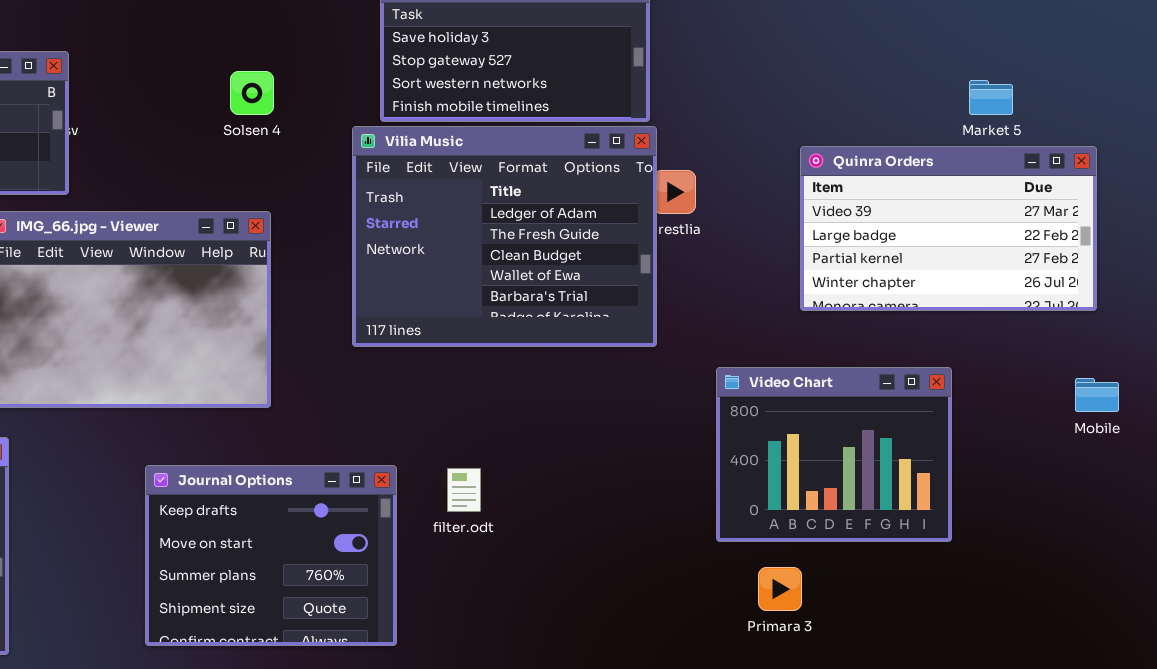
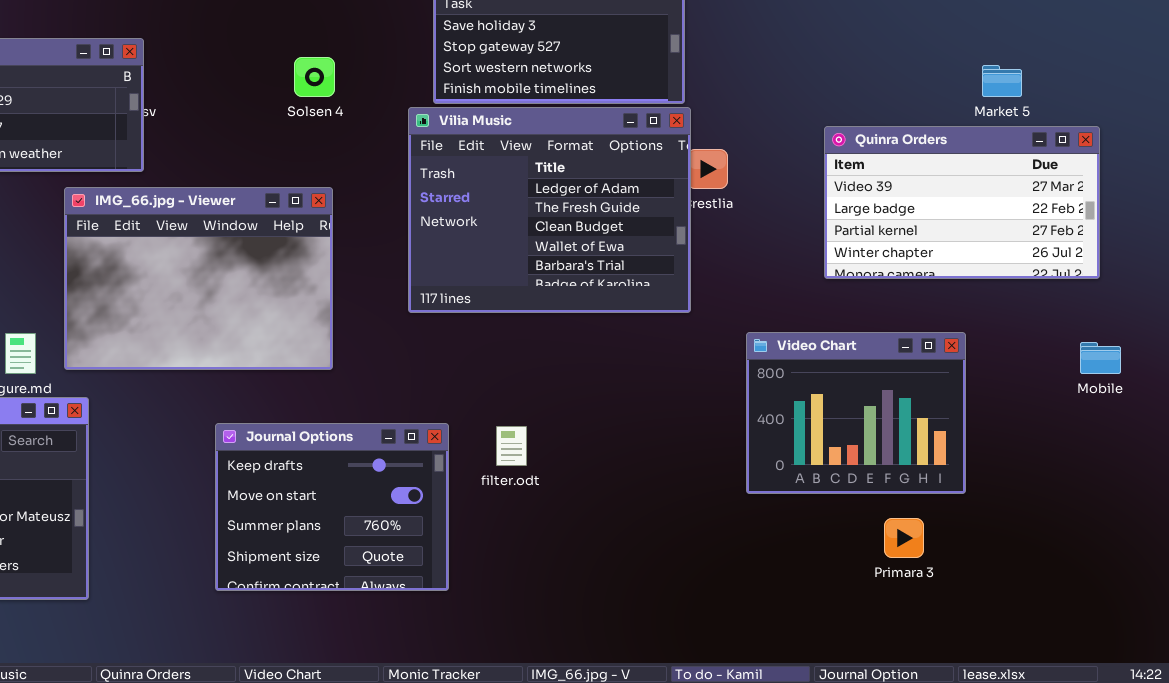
Primara 3: [758,567,802,611] -> [884,518,924,558], moved

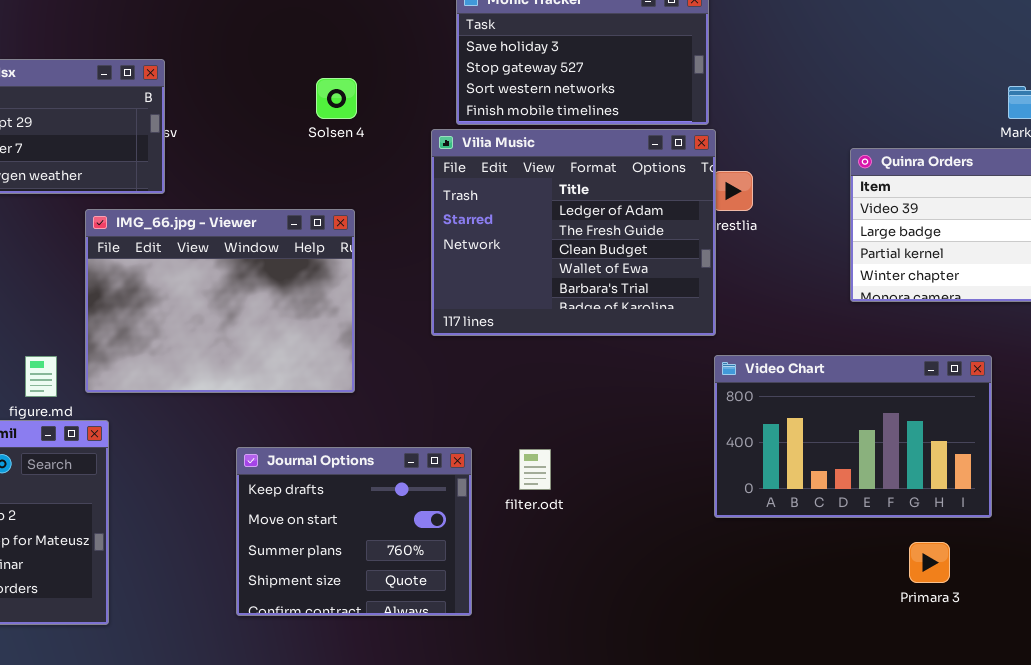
Video Chart: [746,332,966,494] -> [714,355,992,518], resized

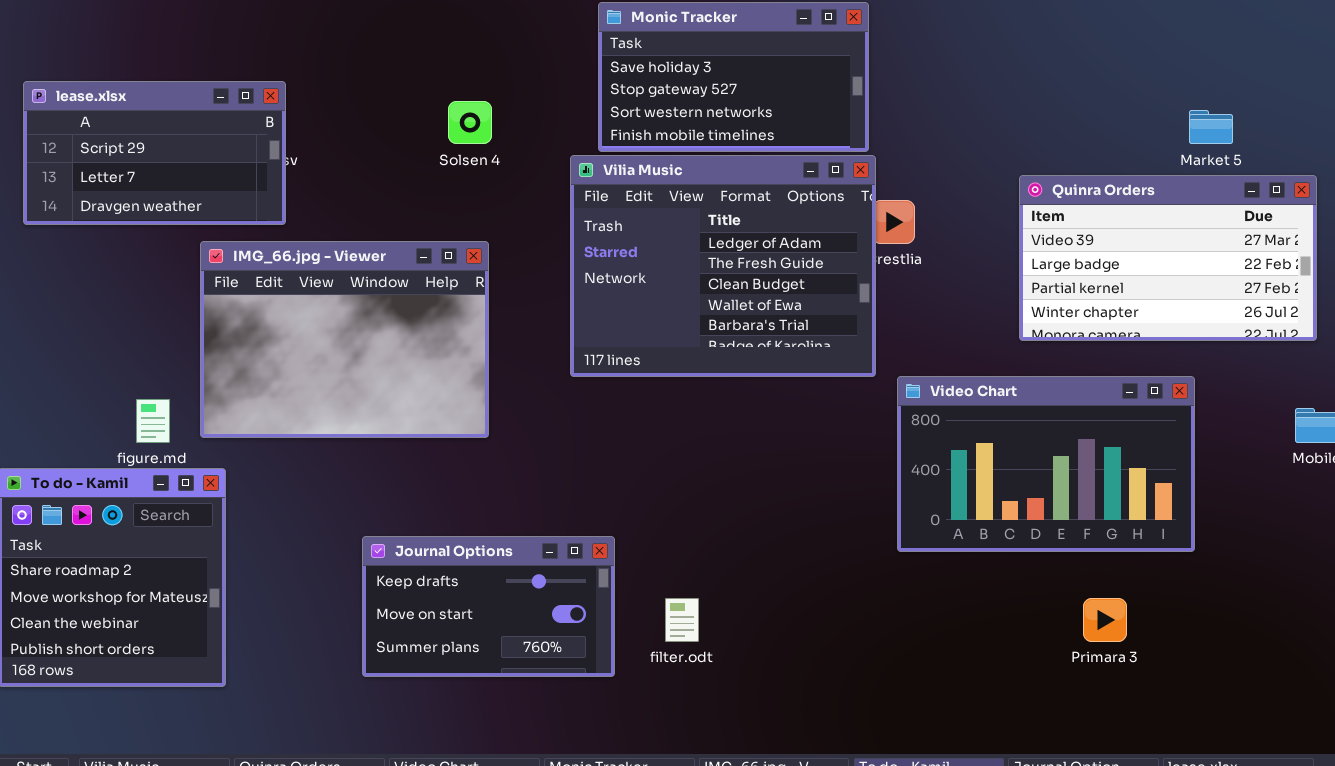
Video Chart: [714,355,992,518] -> [897,376,1195,552], moved
Journal Options: [236,447,472,616] -> [362,536,615,677], resized
filter.odt: [519,449,551,490] -> [665,598,699,642], moved

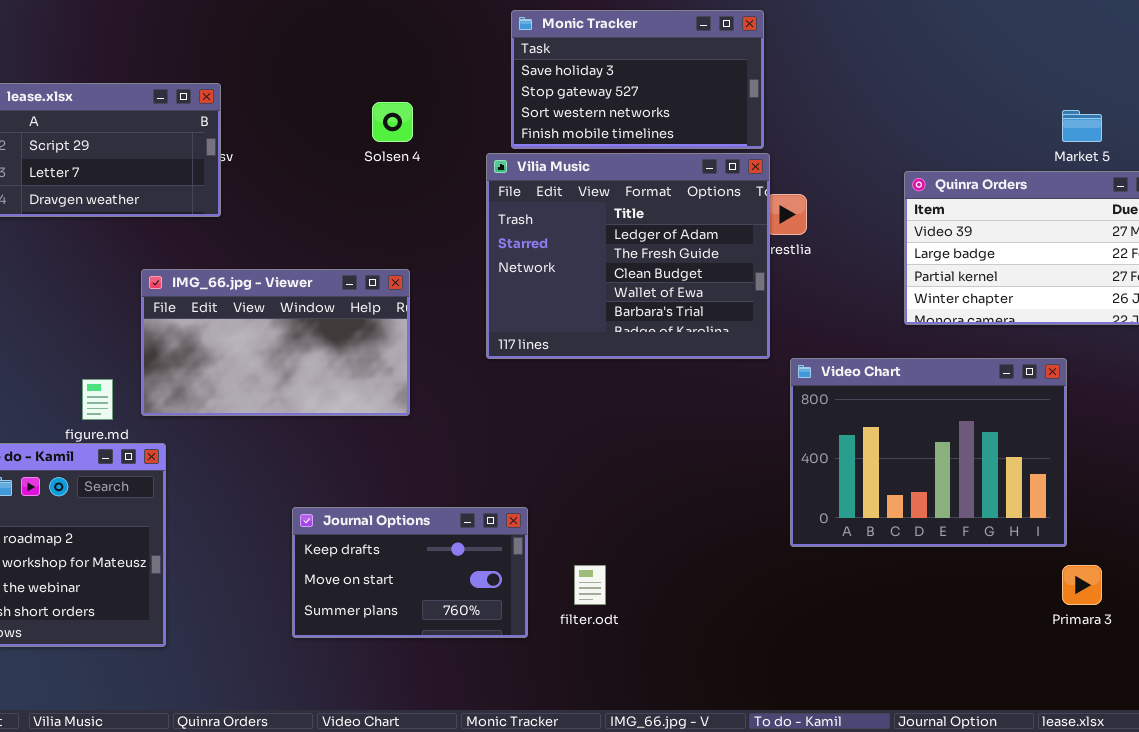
IMG_66.jpg - Viewer: [200,241,489,438] -> [141,269,410,416], resized
Video Chart: [897,376,1195,552] -> [790,358,1067,547], resized
Primara 3: [1083,598,1127,642] -> [1062,565,1102,605], moved

